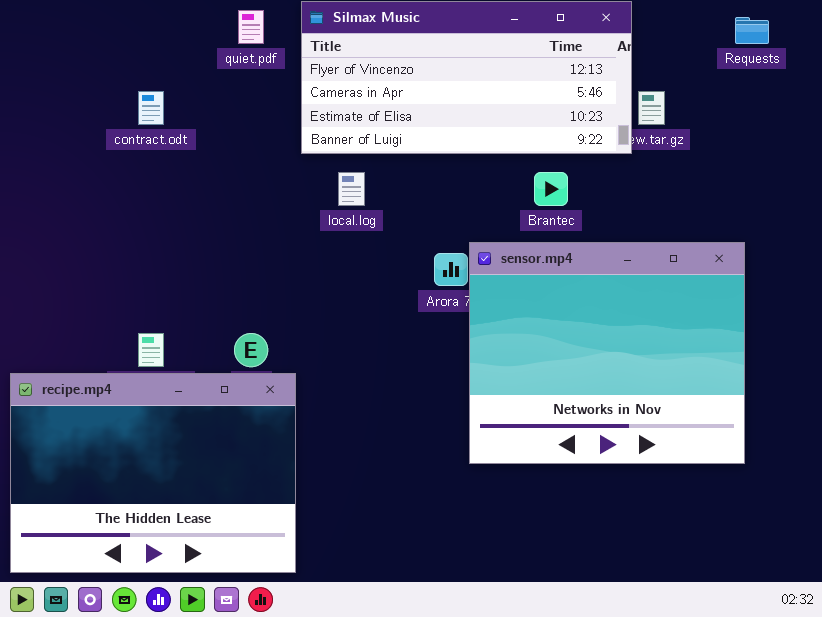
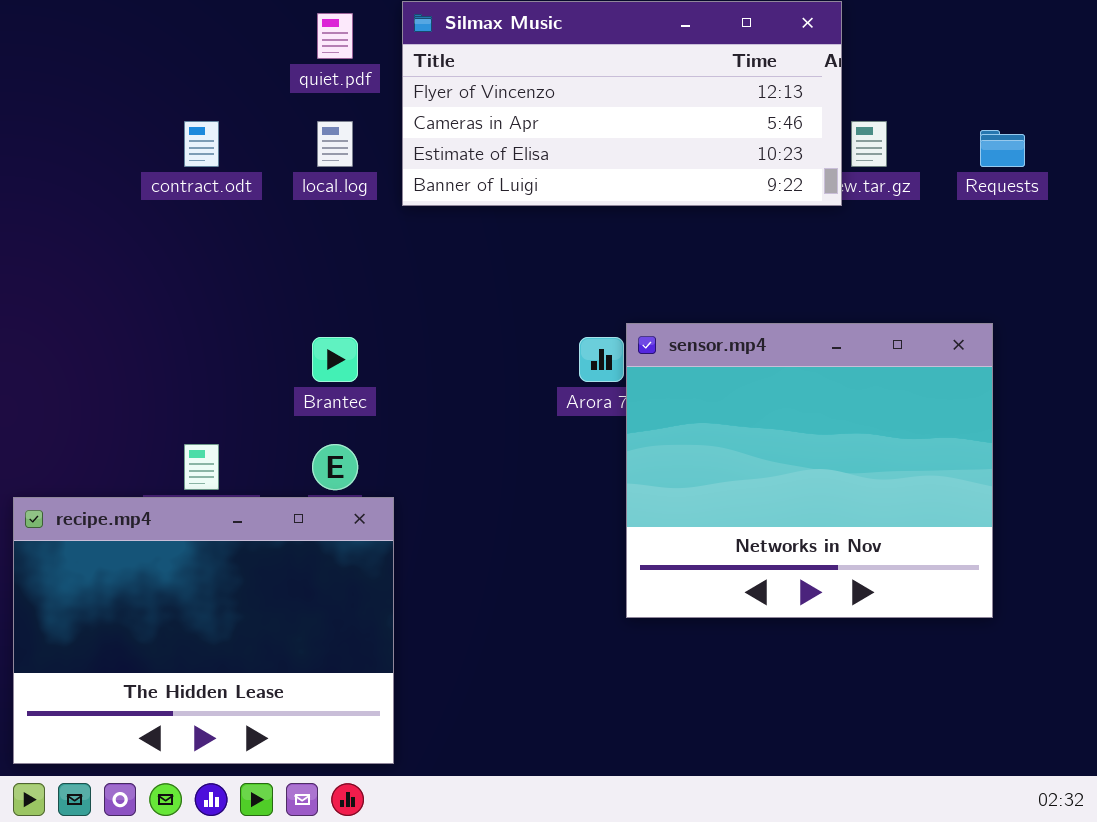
Requests: [735,17,769,44] -> [980,130,1025,167], moved
local.log: [338,172,365,206] -> [317,121,353,167], moved
Brantec: [534,172,568,206] -> [312,337,358,382], moved

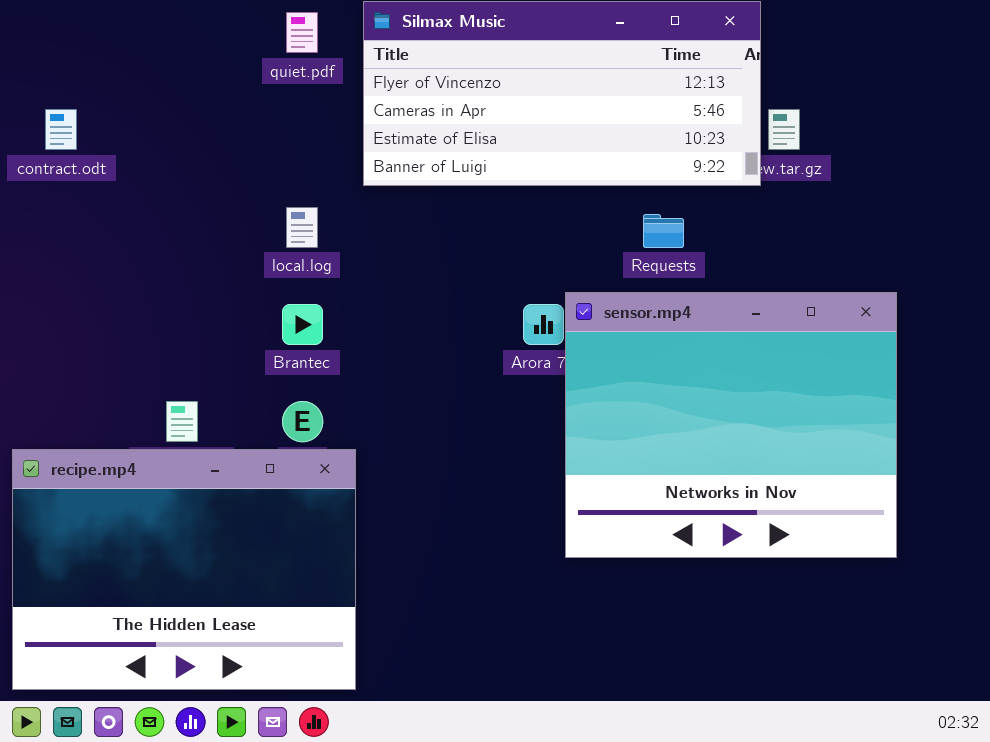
contract.odt: [184,121,219,167] -> [45,109,77,150], moved
local.log: [317,121,353,167] -> [286,207,318,248], moved
Requests: [980,130,1025,167] -> [643,214,684,248], moved

